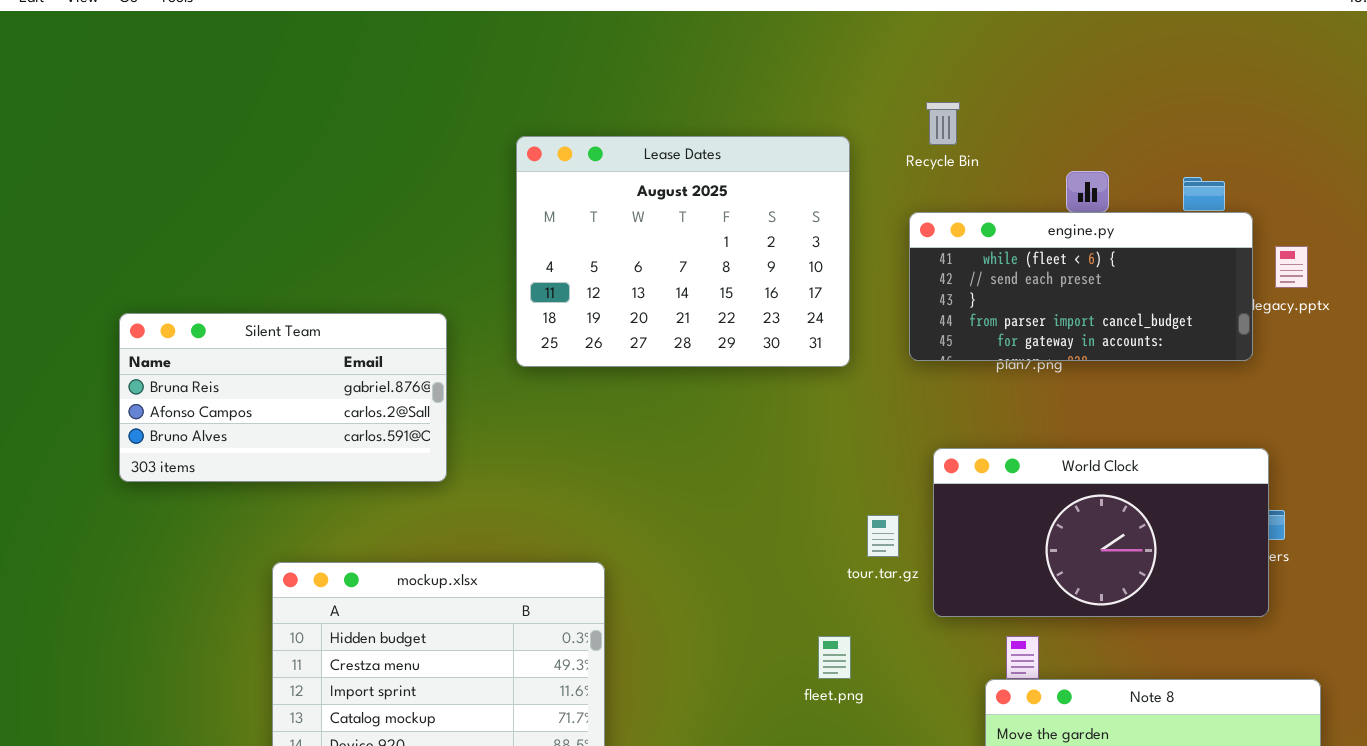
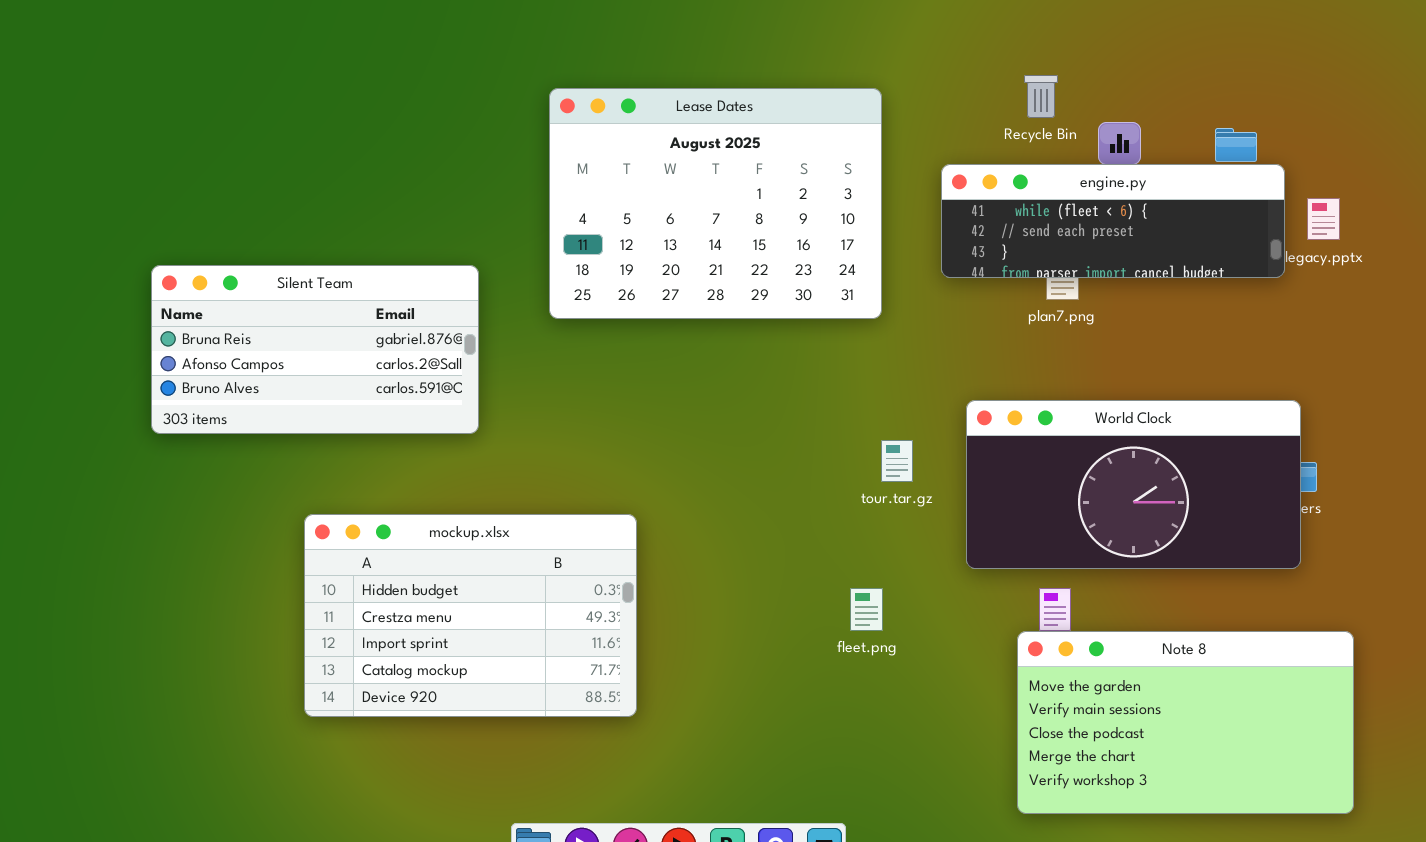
Recycle Bin: [926,102,960,145] -> [1024,75,1058,118], moved
engine.py: [909,212,1253,361] -> [941,164,1285,278], resized
tour.tar.gz: [867,515,899,557] -> [881,440,913,482], moved

